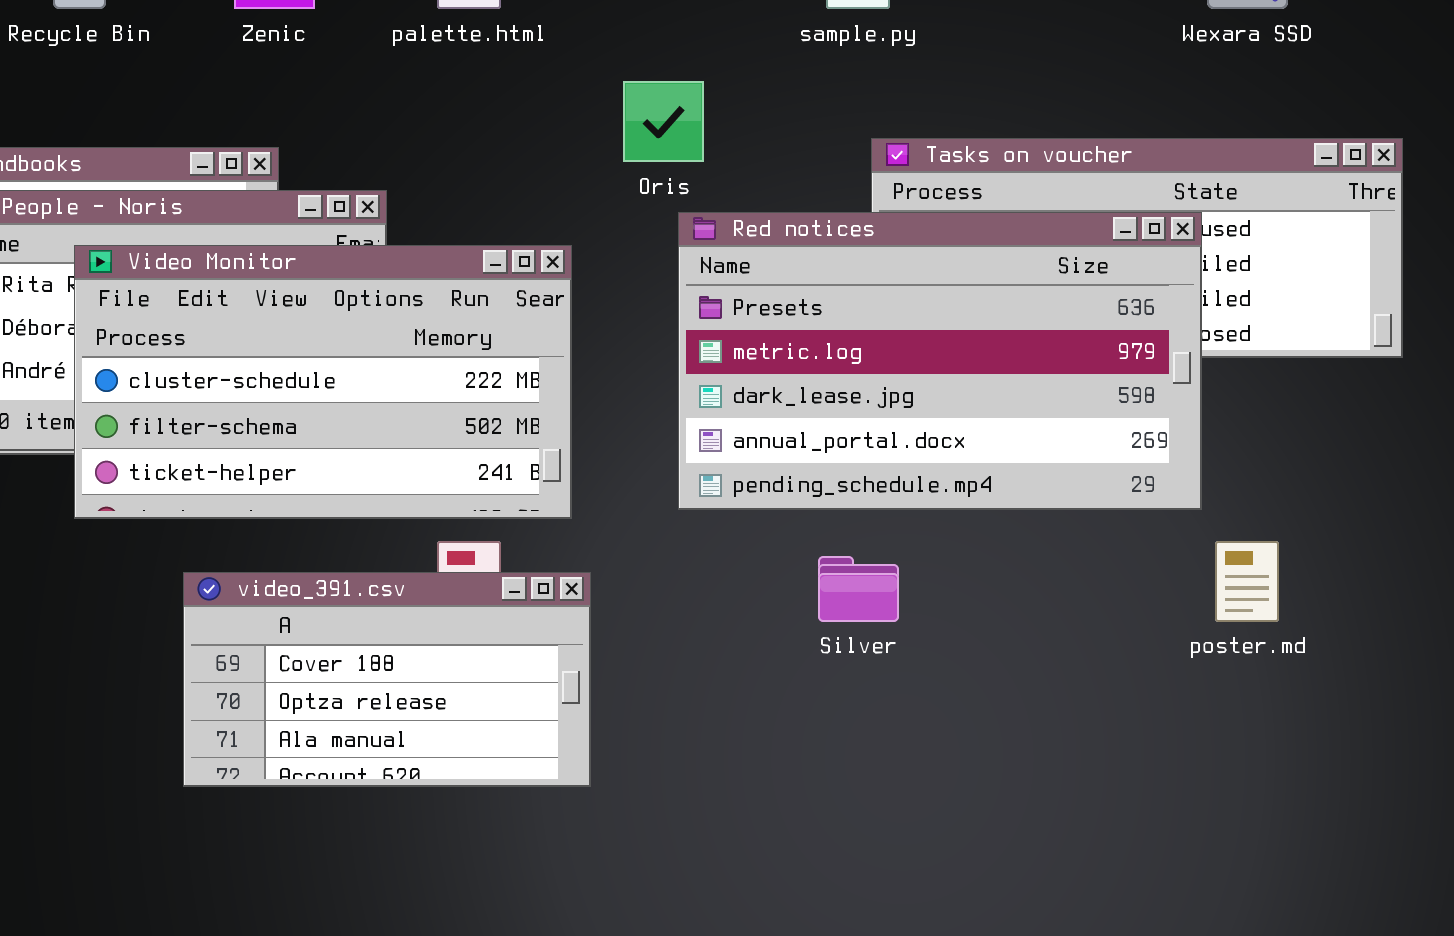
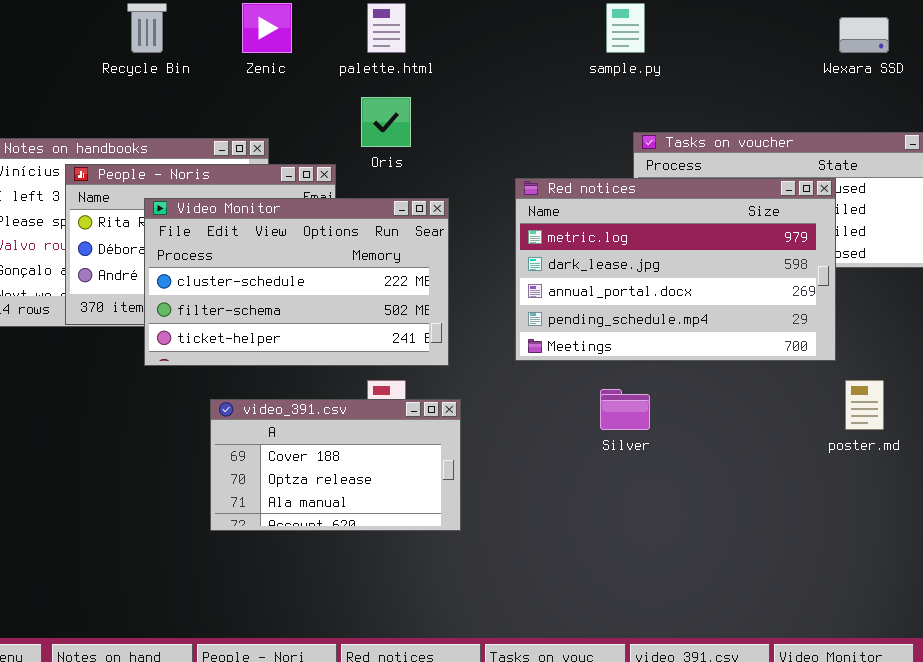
Oris: [623,81,704,162] -> [361,97,411,147], moved
Red notices: [678,212,1202,510] -> [515,178,836,361], scrolled down 1 row

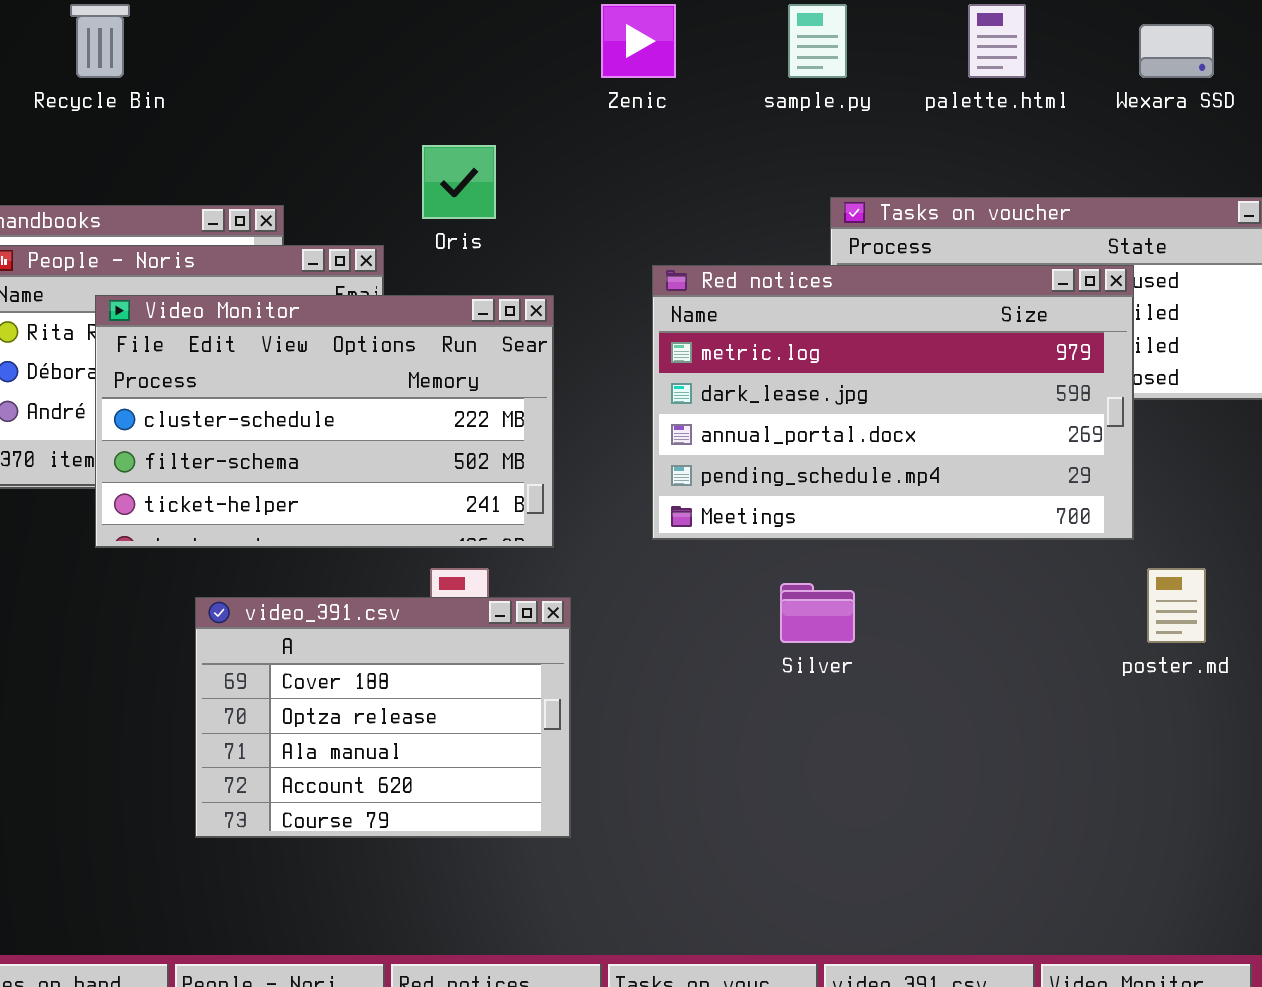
Zenic: [242,3,292,53] -> [601,4,676,78], moved
palette.html: [367,3,406,53] -> [968,4,1026,78], moved
video_391.csv: [210,399,461,531] -> [195,597,571,838], resized

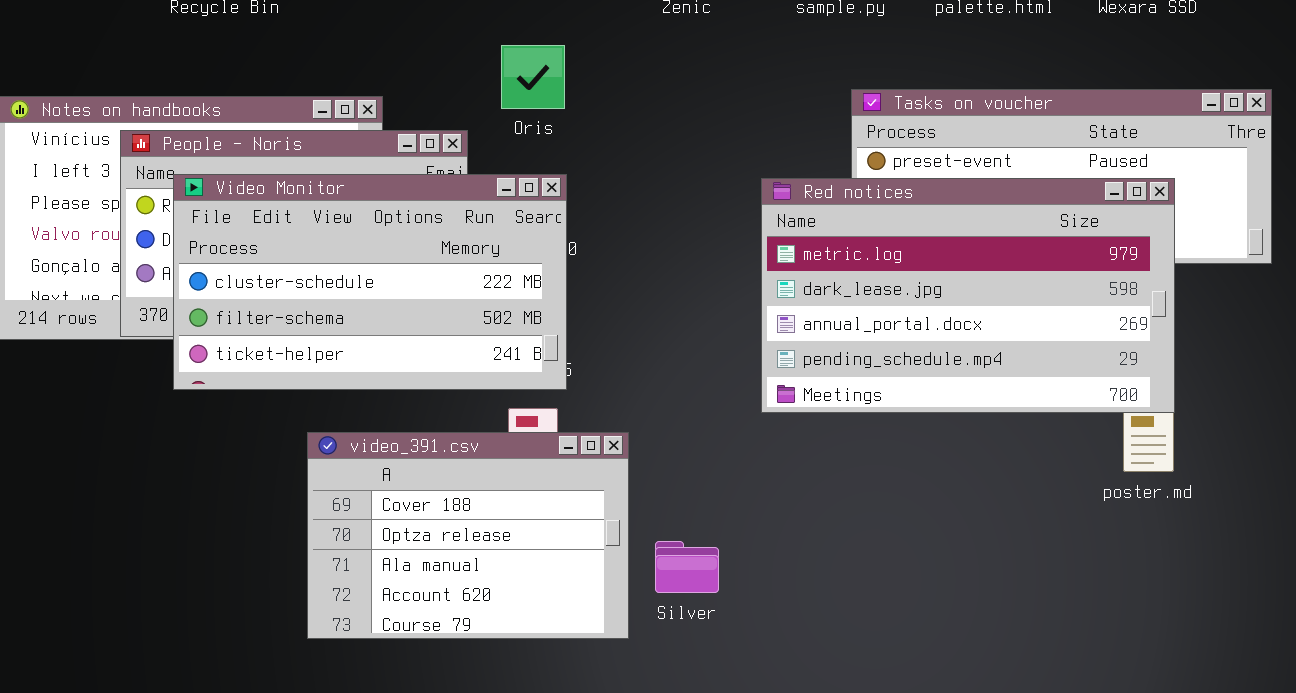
Red notices: [652,265,1134,540] -> [761,178,1175,413], moved
Video Monitor: [95,295,554,548] -> [173,174,567,390], moved
Silver: [780,583,855,643] -> [655,541,719,593], moved

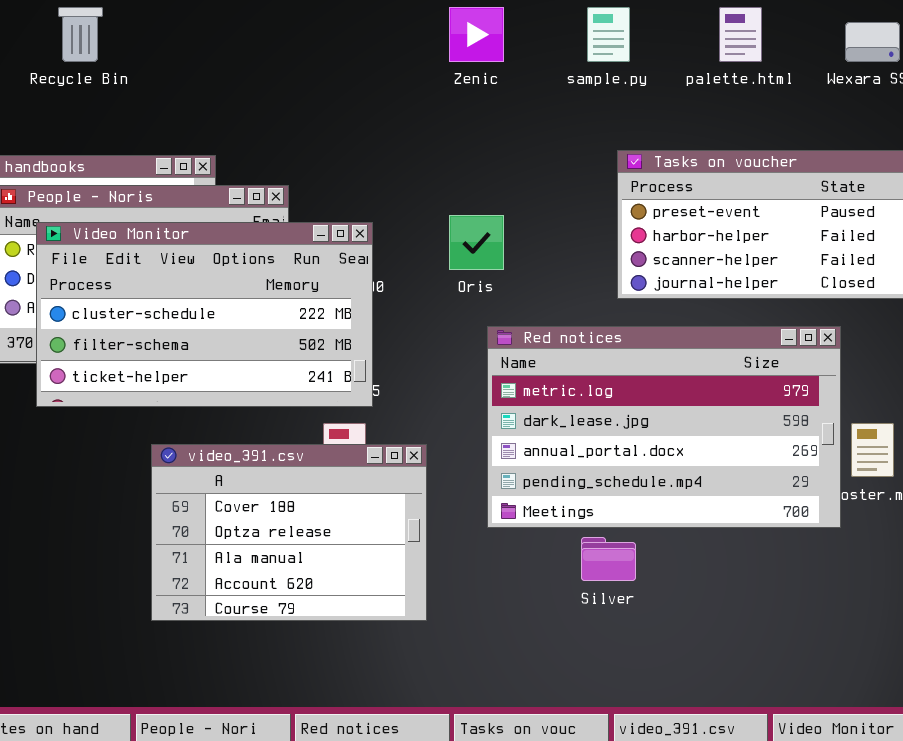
Oris: [501,45,565,109] -> [449,215,504,270], moved
Red notices: [761,178,1175,413] -> [487,326,841,528], moved
Silver: [655,541,719,593] -> [581,537,636,581], moved

